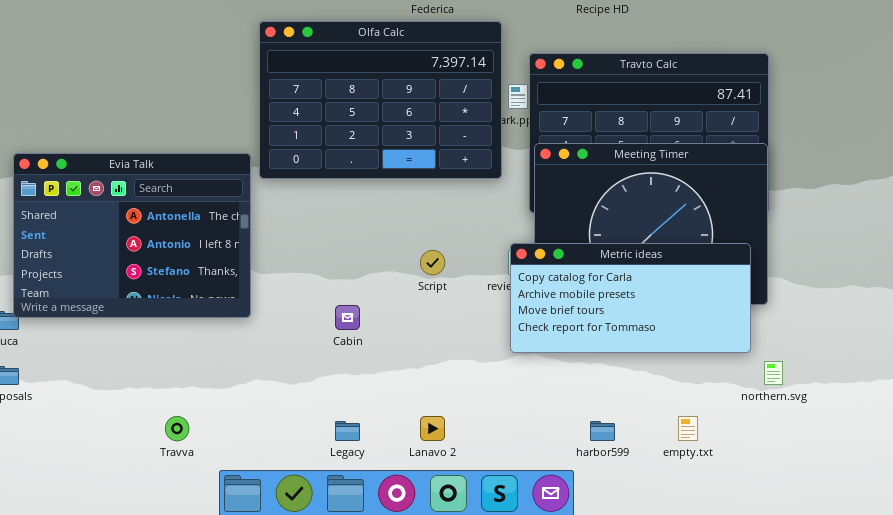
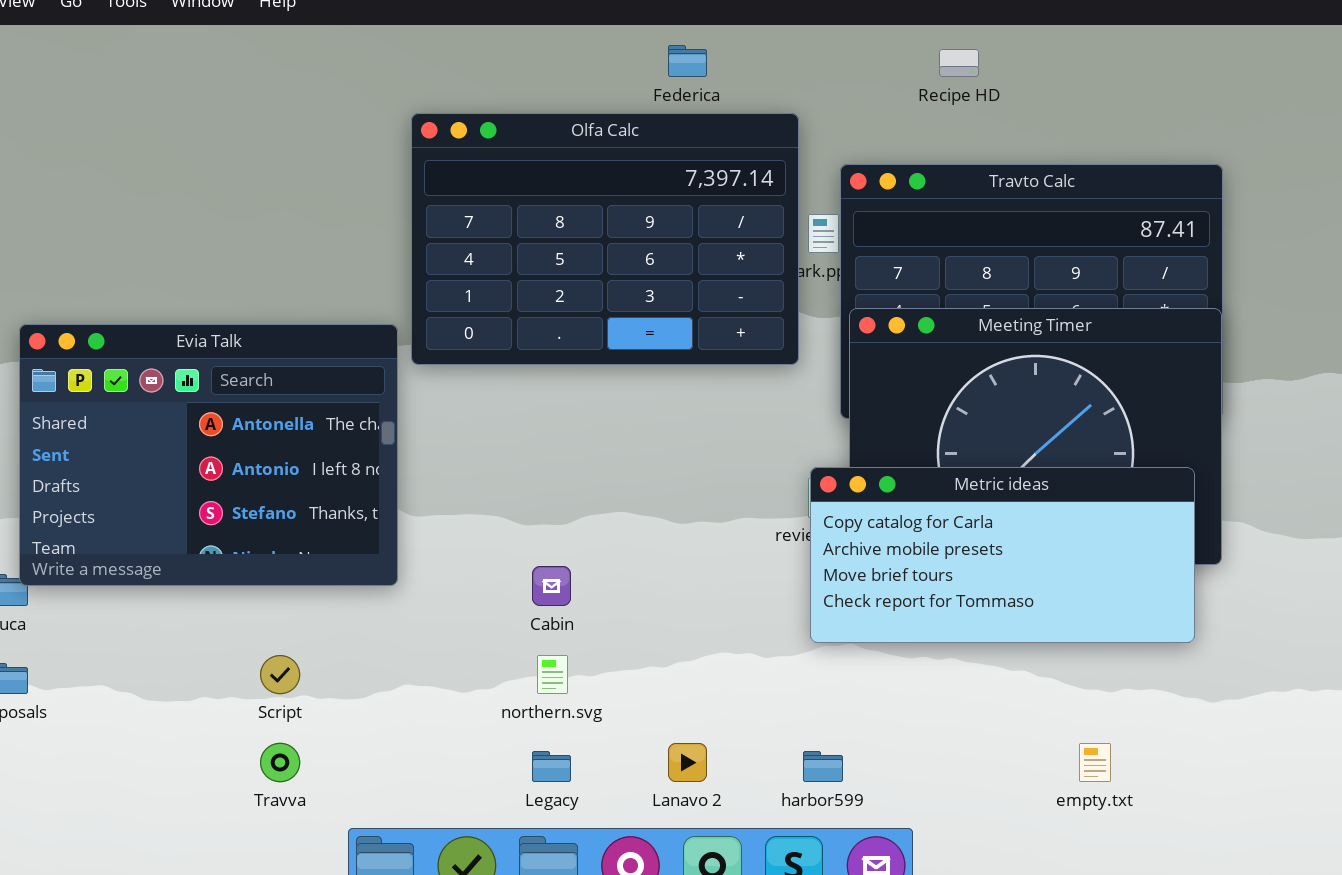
Script: [420,250,445,275] -> [260,655,300,694], moved
northern.svg: [764,361,783,385] -> [537,655,568,694], moved
harbor599: [590,421,615,441] -> [803,751,843,782], moved

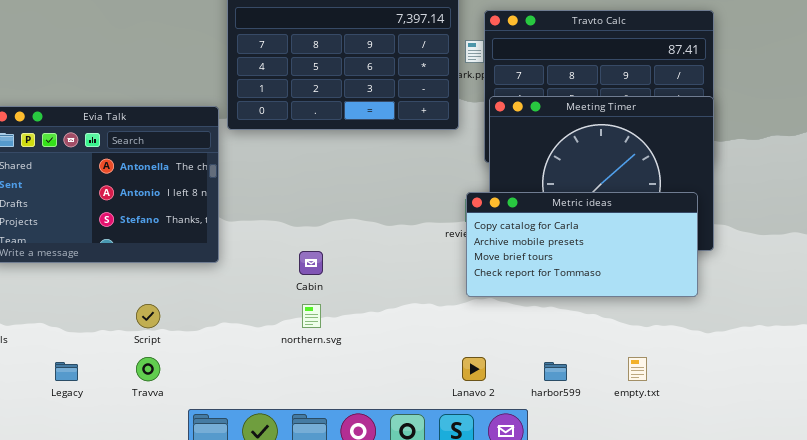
Lanavo 2: [668,743,707,782] -> [462,357,486,381], moved
Legacy: [532,751,571,782] -> [55,362,78,381], moved
harbor599: [803,751,843,782] -> [544,362,567,381], moved

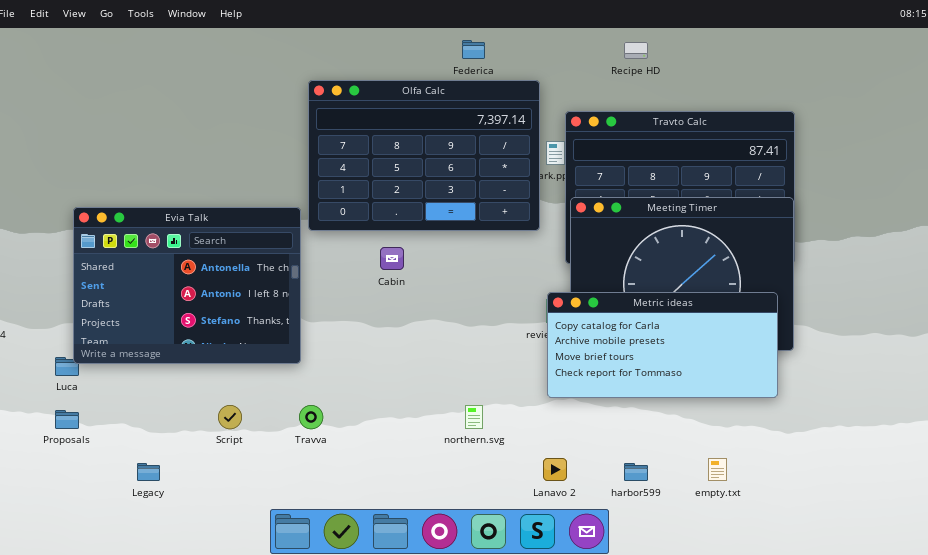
Cabin: [299,251,323,275] -> [380,247,404,270], moved
northern.svg: [302,304,321,328] -> [465,405,483,429], moved
Travva: [136,357,160,381] -> [299,405,323,429], moved

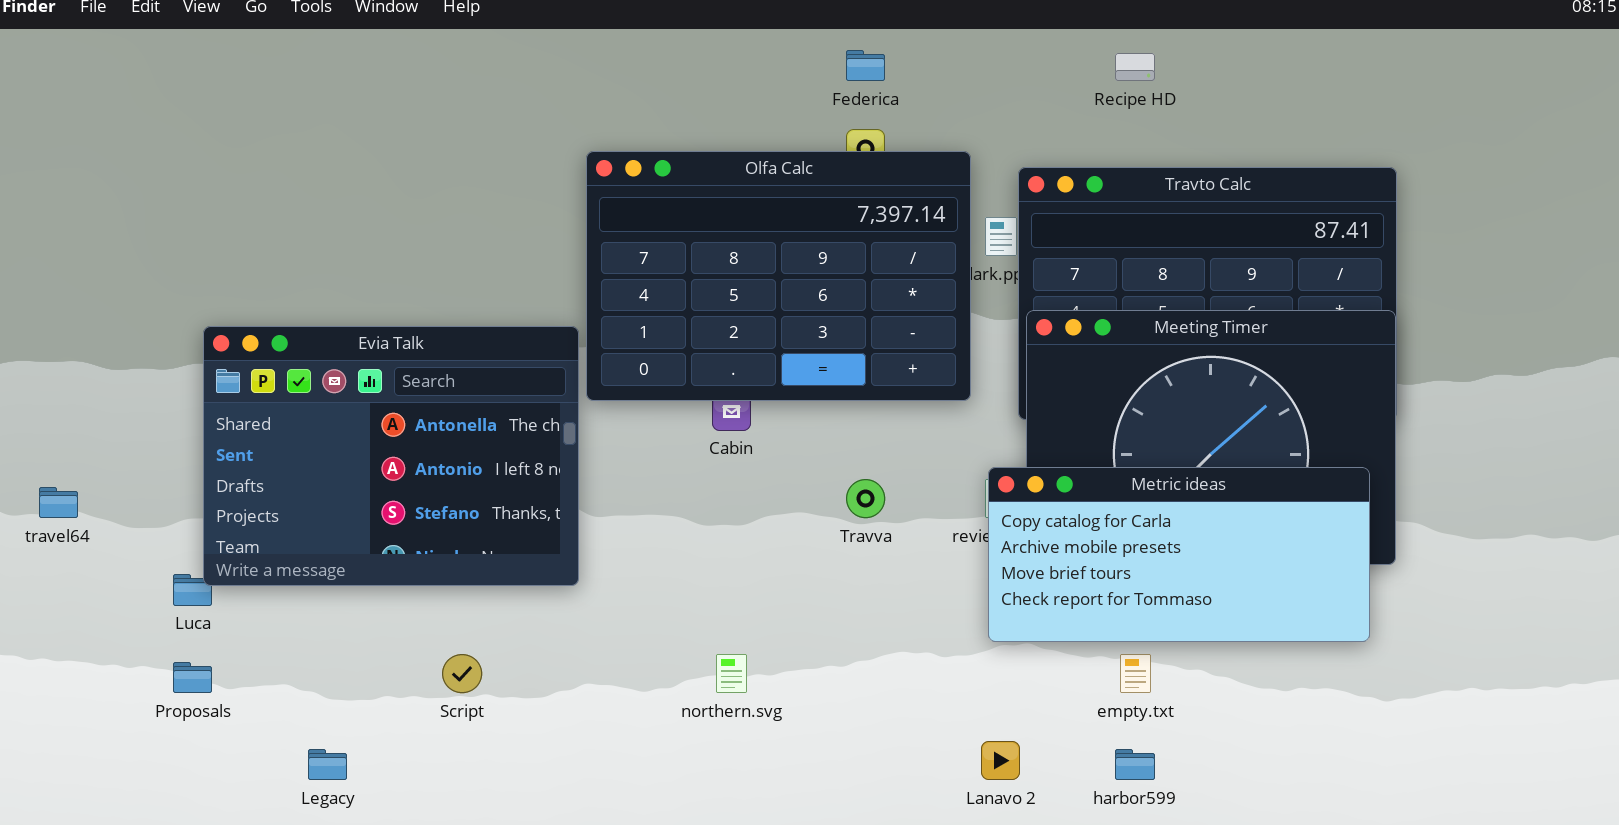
Olfa Calc: [308,80,540,231] -> [586,151,971,401], moved
Travva: [299,405,323,429] -> [846,479,885,518], moved
northern.svg: [465,405,483,429] -> [716,654,747,693], moved
empty.txt: [708,458,727,481] -> [1120,654,1151,693], moved

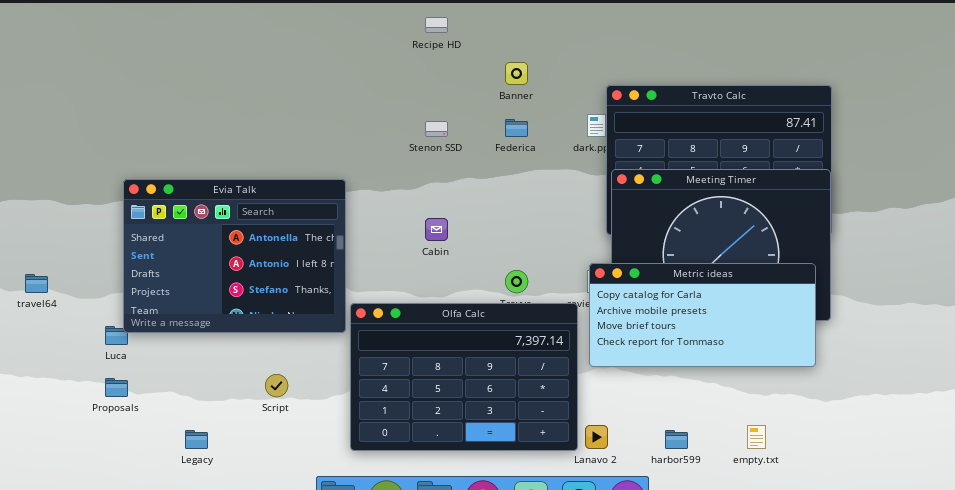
Federica: [846,50,885,81] -> [505,119,528,137], moved
Recipe HD: [1115,53,1155,81] -> [425,17,448,33], moved
Olfa Calc: [586,151,971,401] -> [350,303,578,451], moved
empty.txt: [1120,654,1151,693] -> [747,425,766,449], moved

